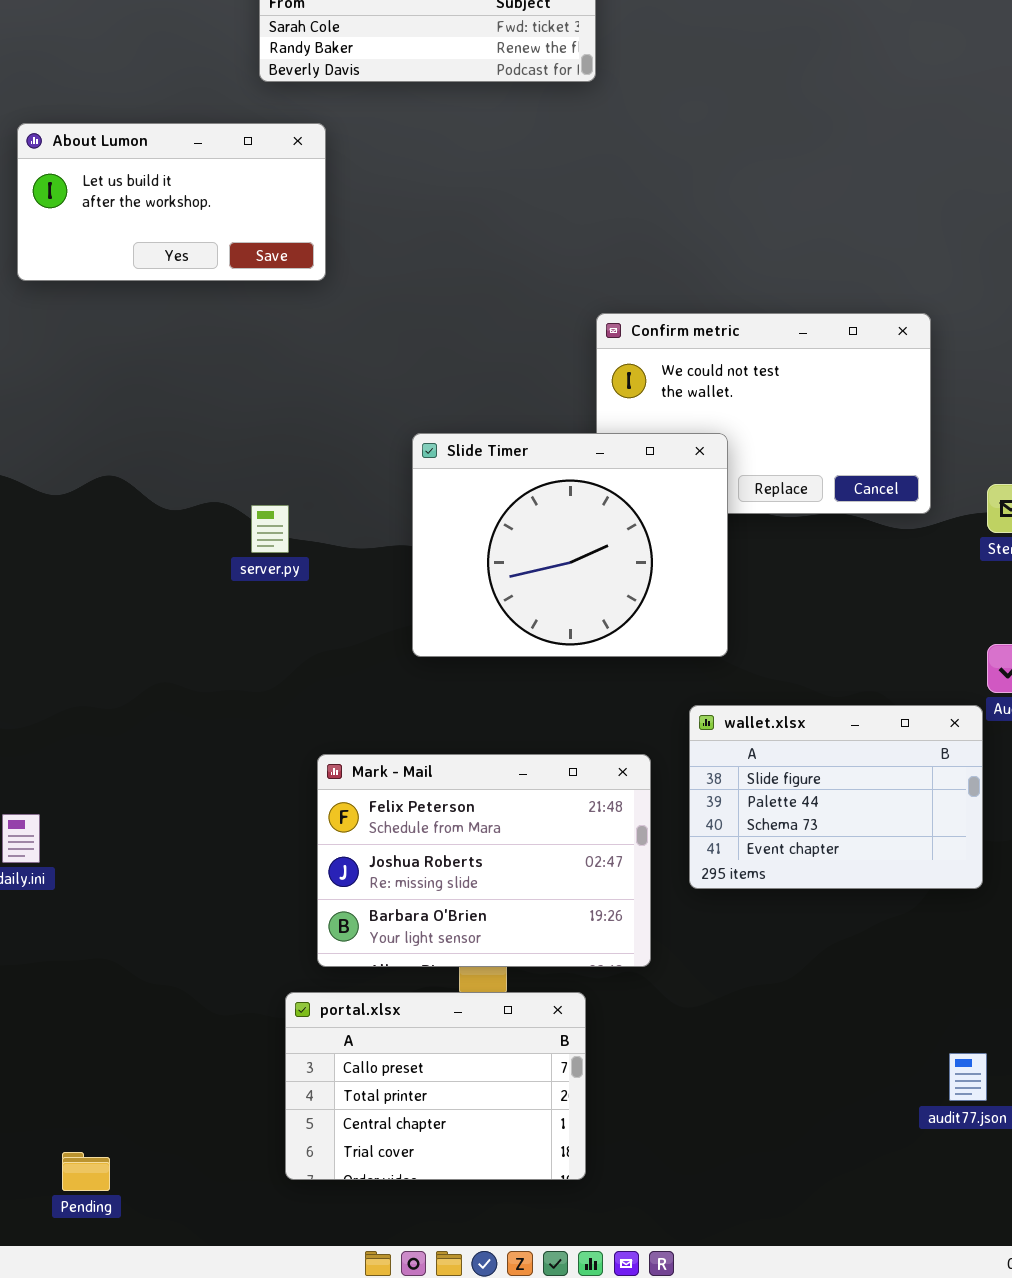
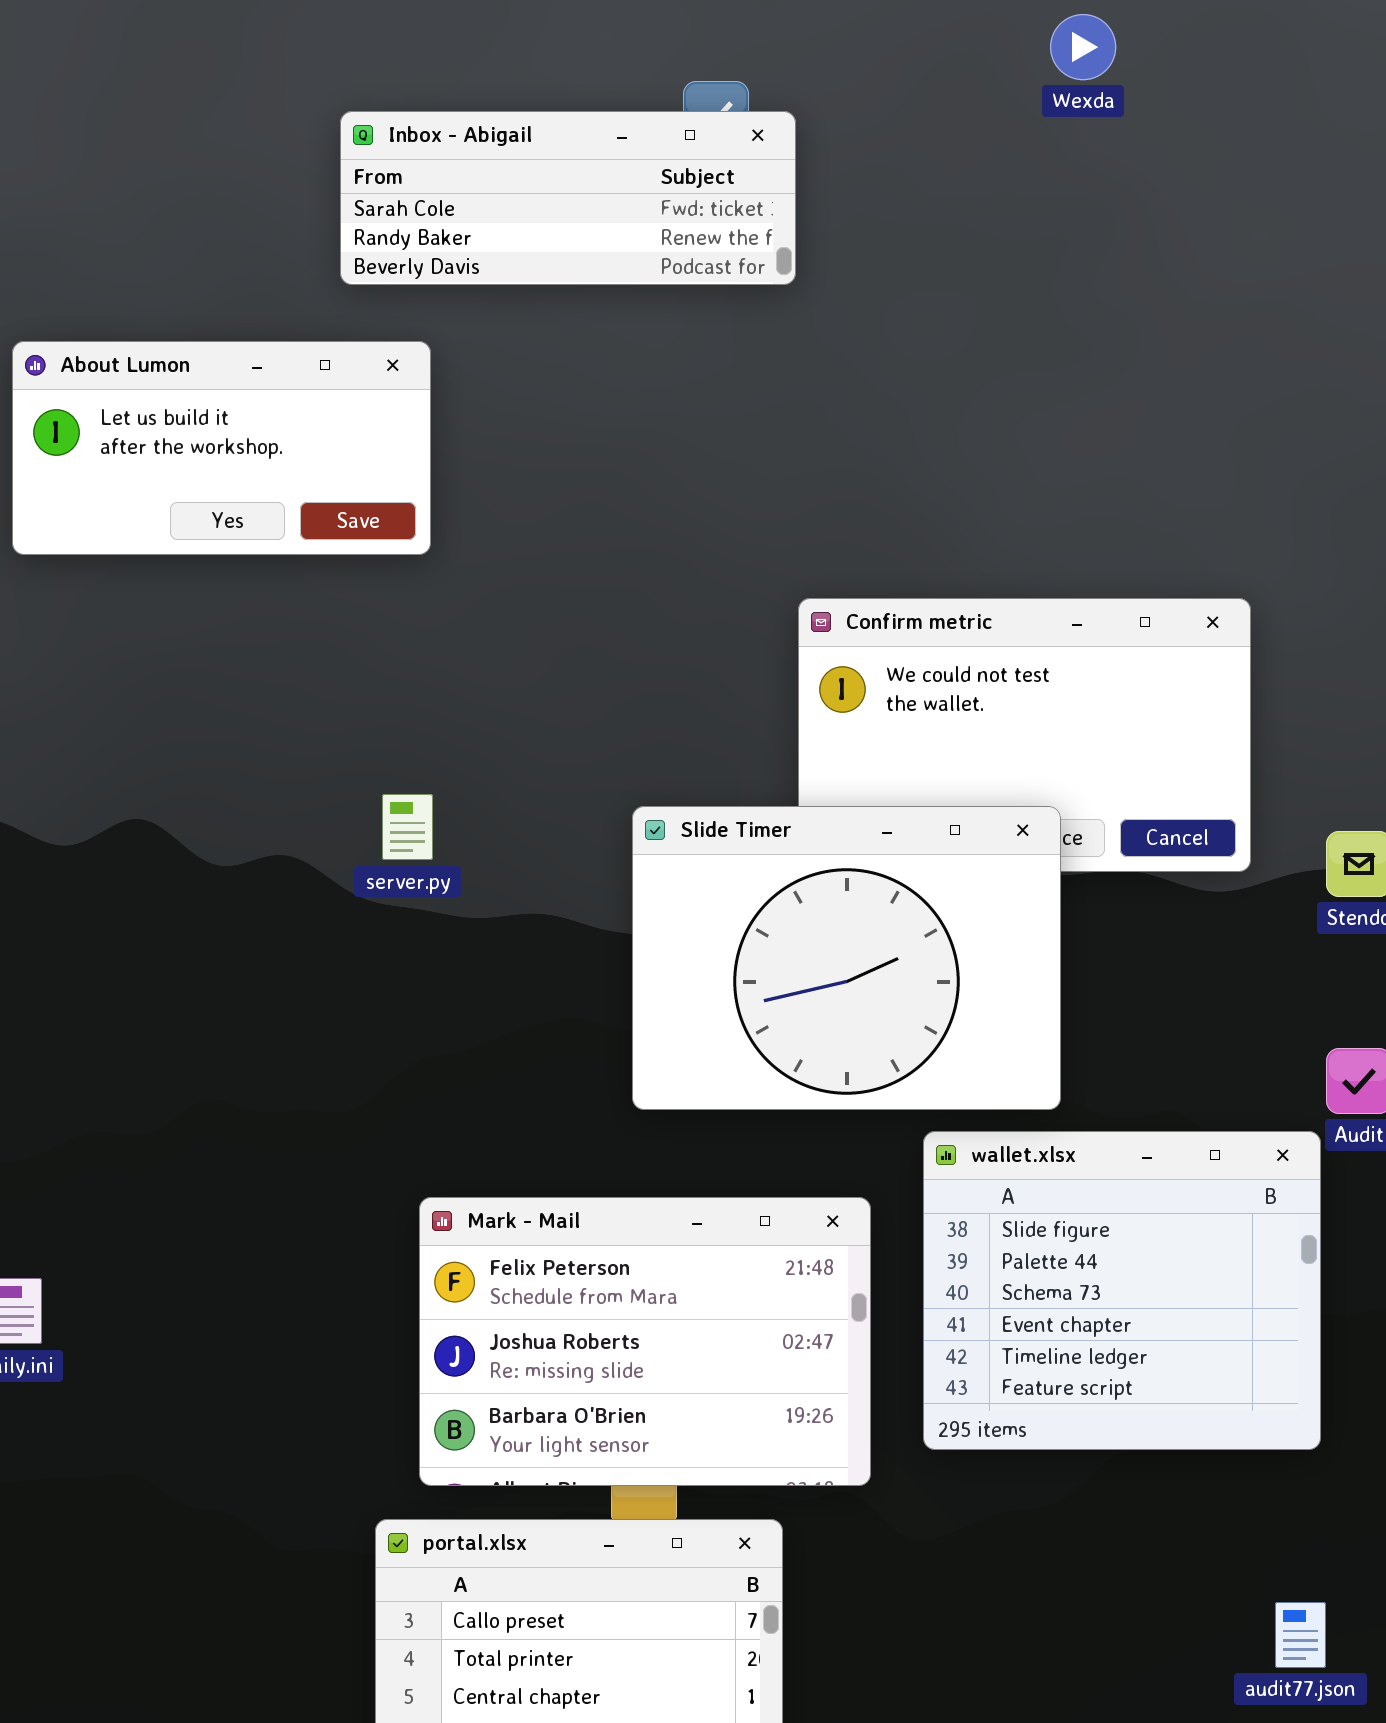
Slide Timer: [412,433,728,657] -> [632,806,1061,1110], moved
server.py: [251,505,289,553] -> [382,794,433,860], moved
wallet.xlsx: [689,705,983,889] -> [923,1131,1321,1450], resized

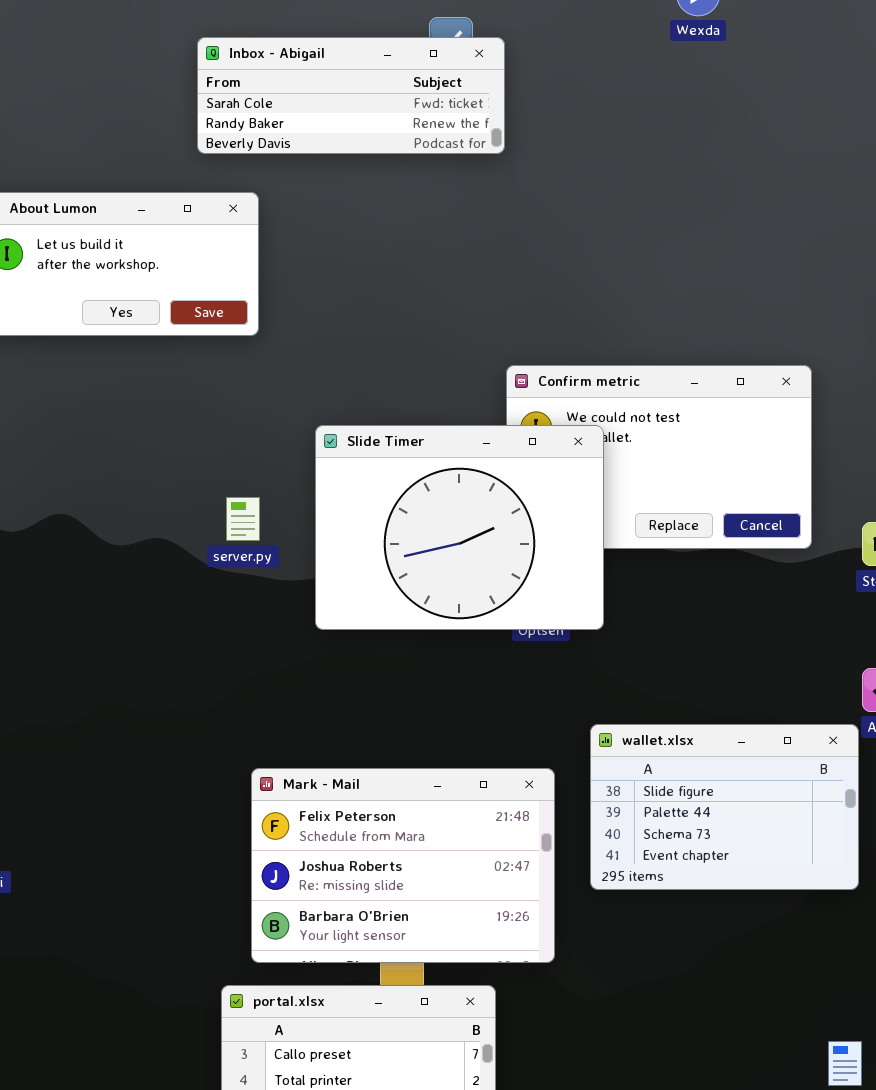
Slide Timer: [632,806,1061,1110] -> [315,425,604,630], moved
wallet.xlsx: [923,1131,1321,1450] -> [590,724,859,890], resized

